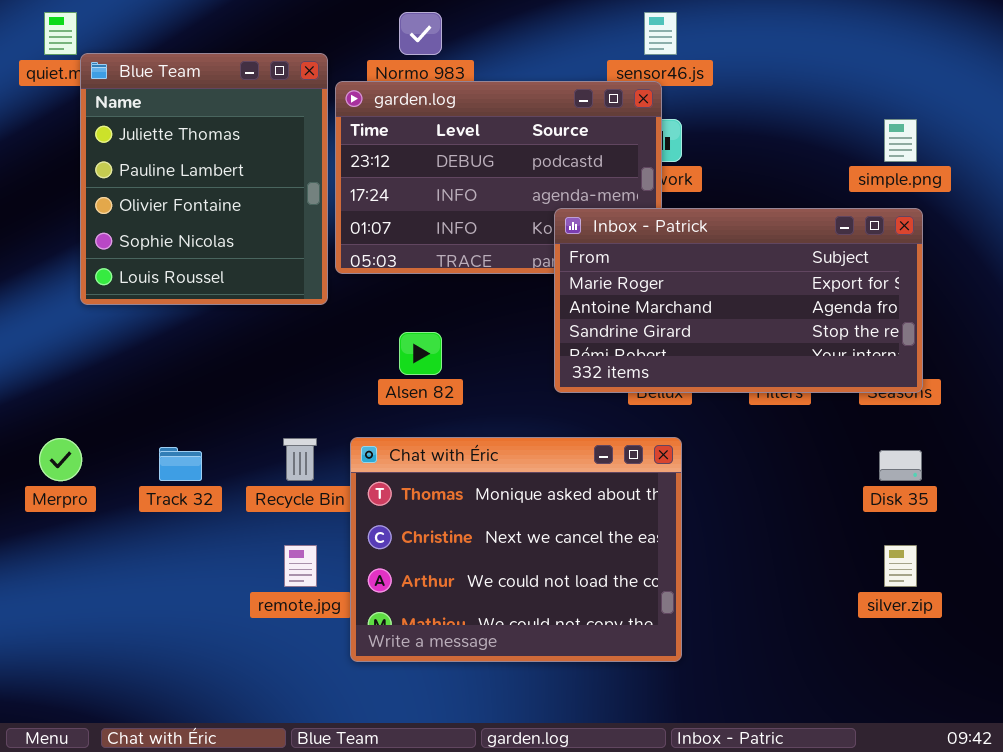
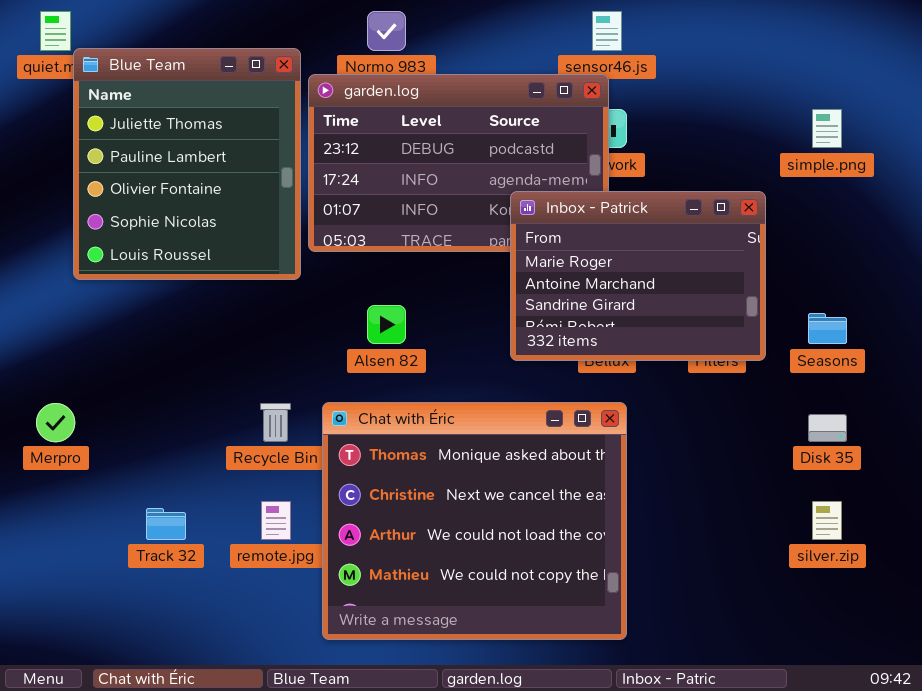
Inbox - Patrick: [554,208,923,393] -> [510,191,766,361], resized
Chat with Éric: [350,437,682,662] -> [322,402,627,640], resized
Track 32: [159,447,202,481] -> [146,508,186,540], moved

